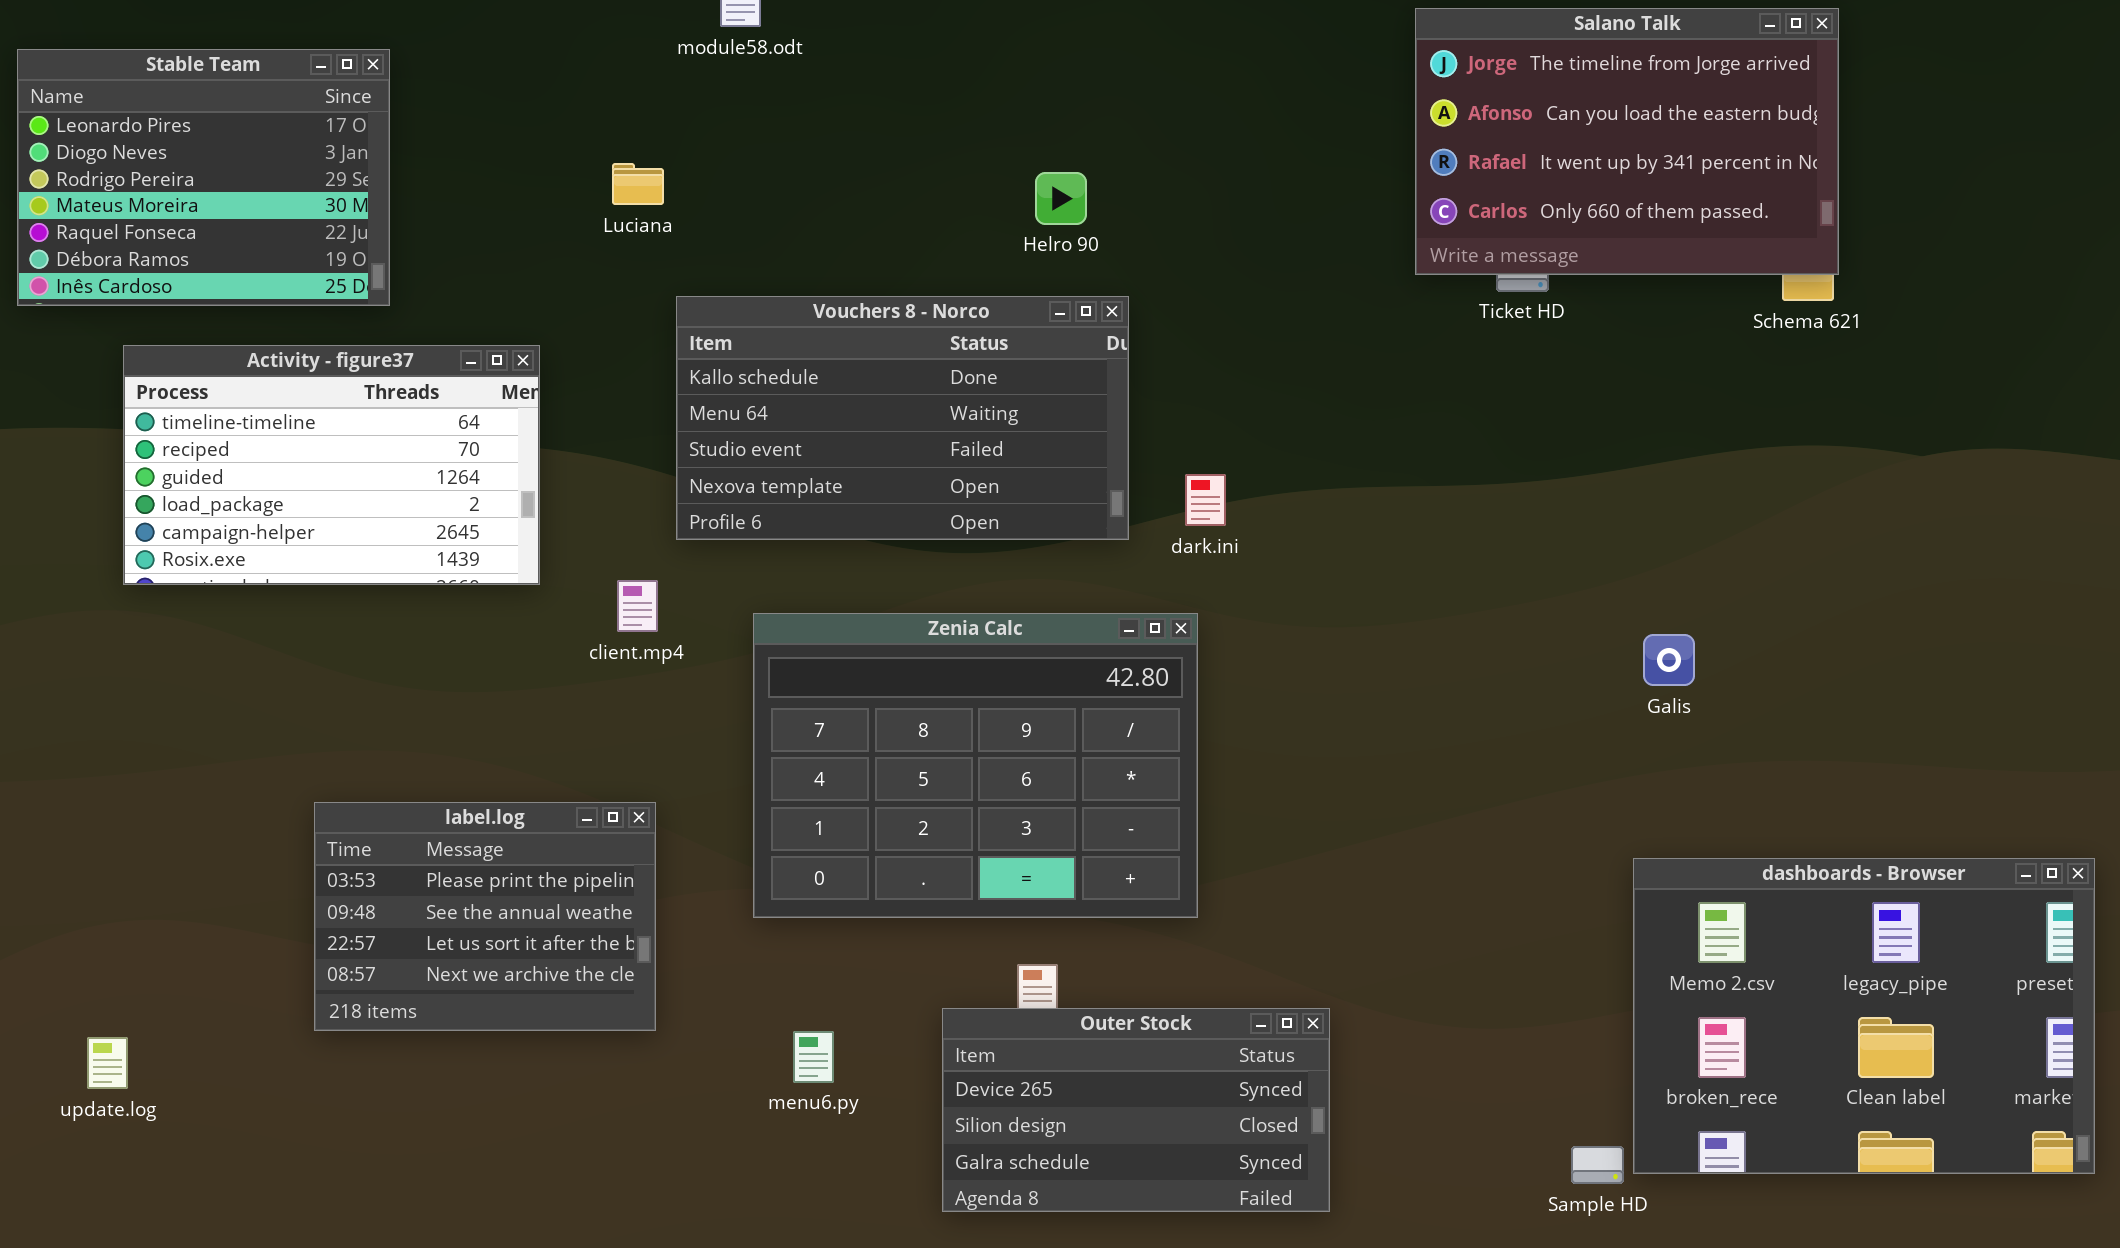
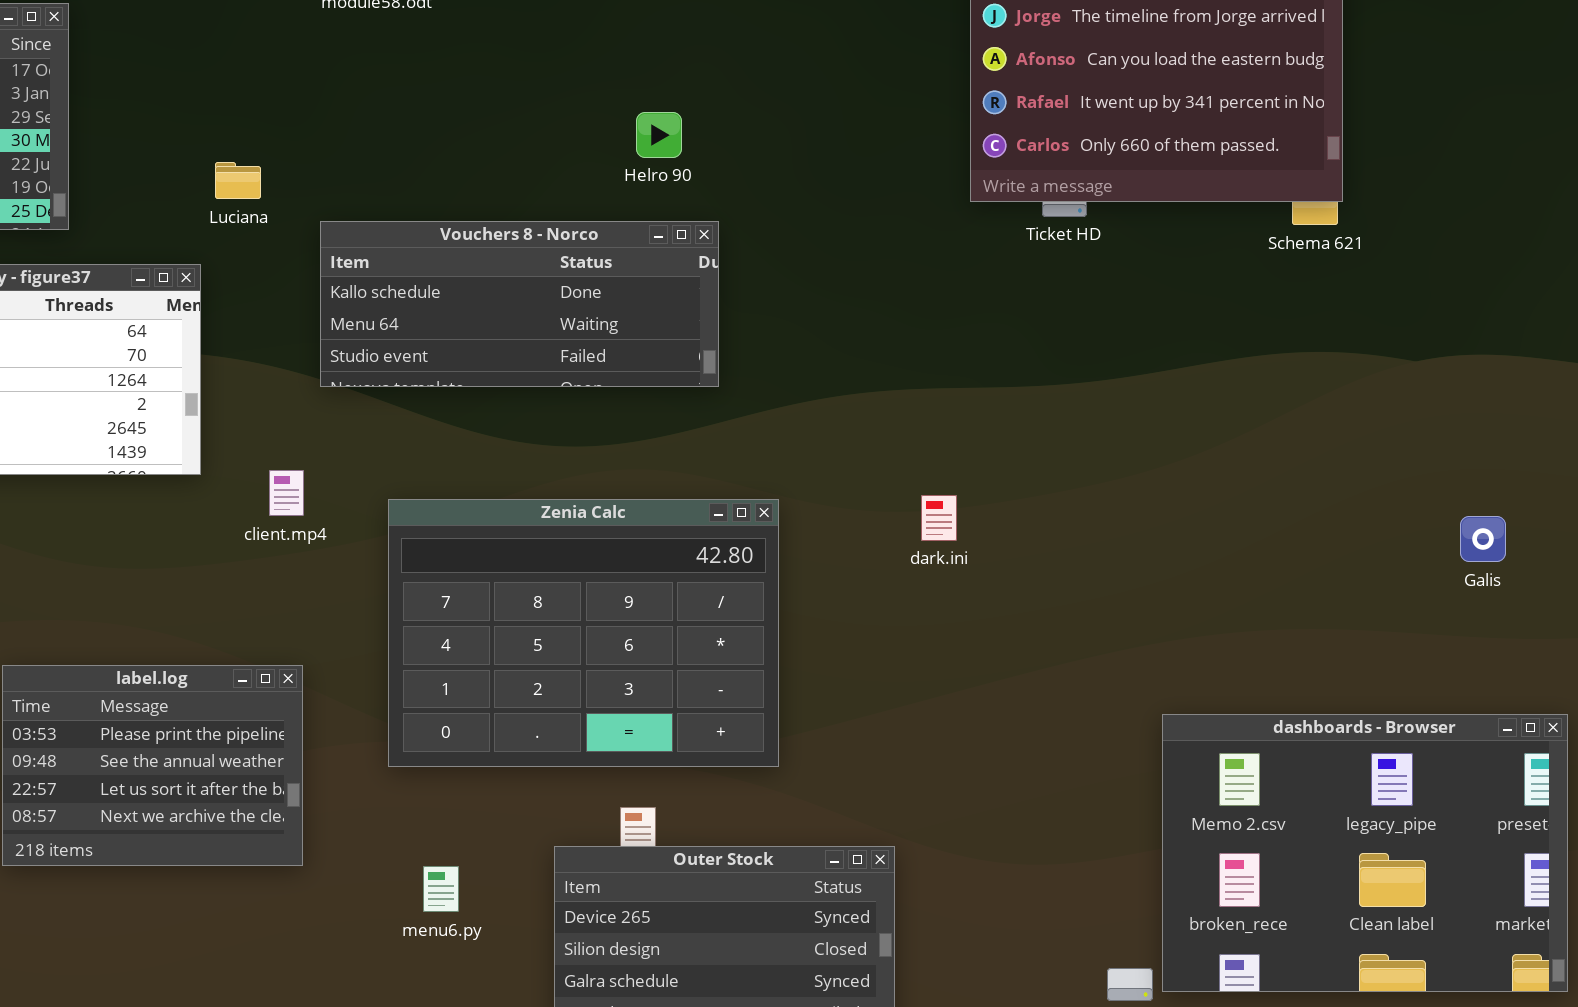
Luciana: [612,163,664,205] -> [215,162,261,199], moved
Vouchers 8 - Norco: [676,296,1129,540] -> [320,221,719,387], resized
dark.ini: [1185,474,1226,526] -> [921,495,957,541], moved
Galis: [1643,634,1695,686] -> [1460,516,1506,562], moved

